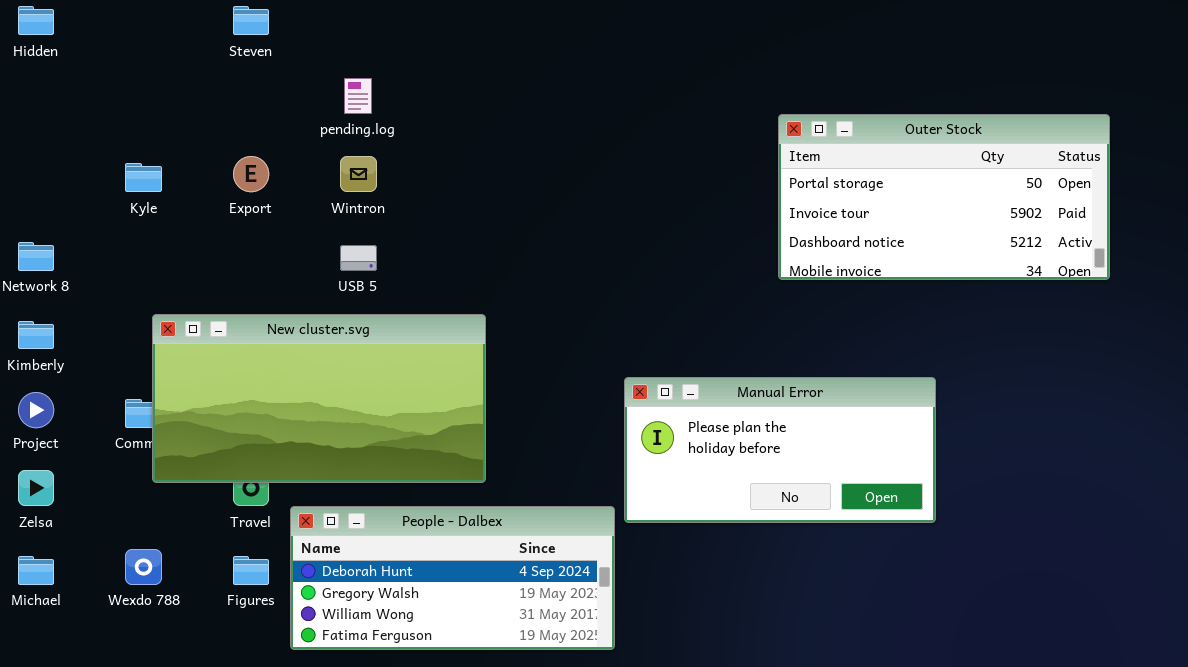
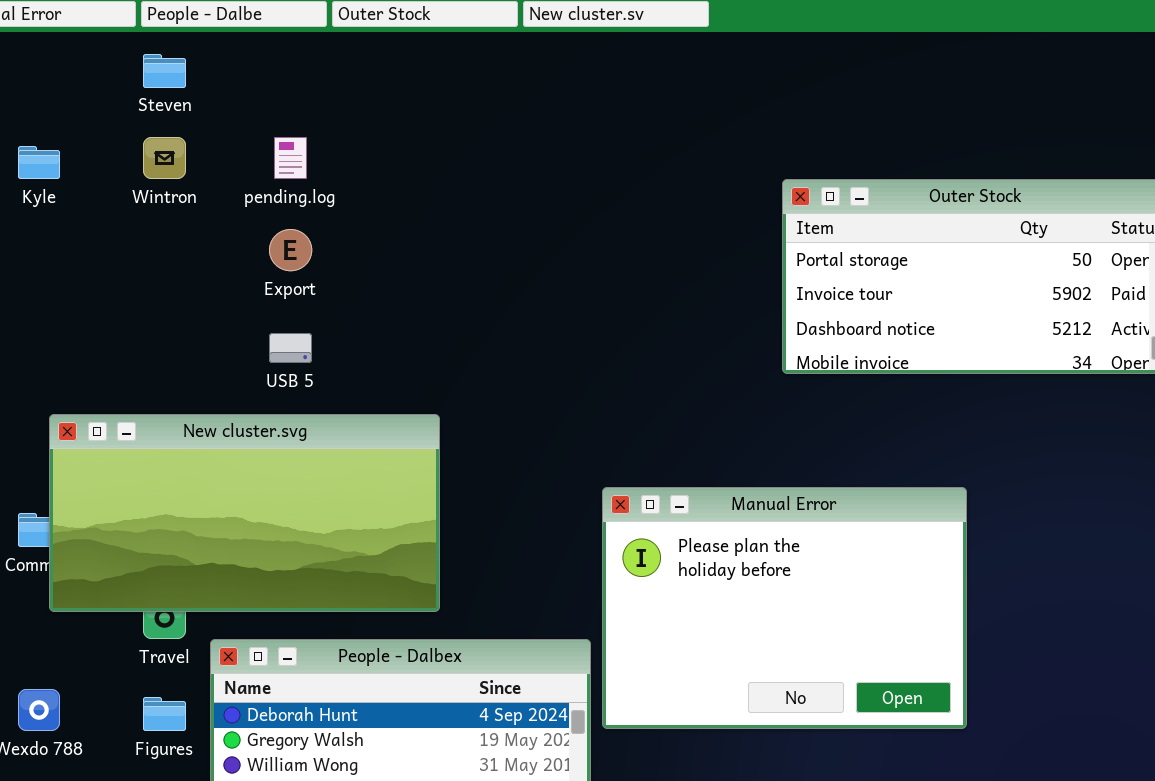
Export: [233,156,269,192] -> [269,229,312,271], moved
Wintron: [340,156,377,192] -> [143,137,186,179], moved
Kyle: [125,163,162,192] -> [18,146,60,179], moved
Manual Error: [624,377,936,523] -> [602,487,967,729], resized

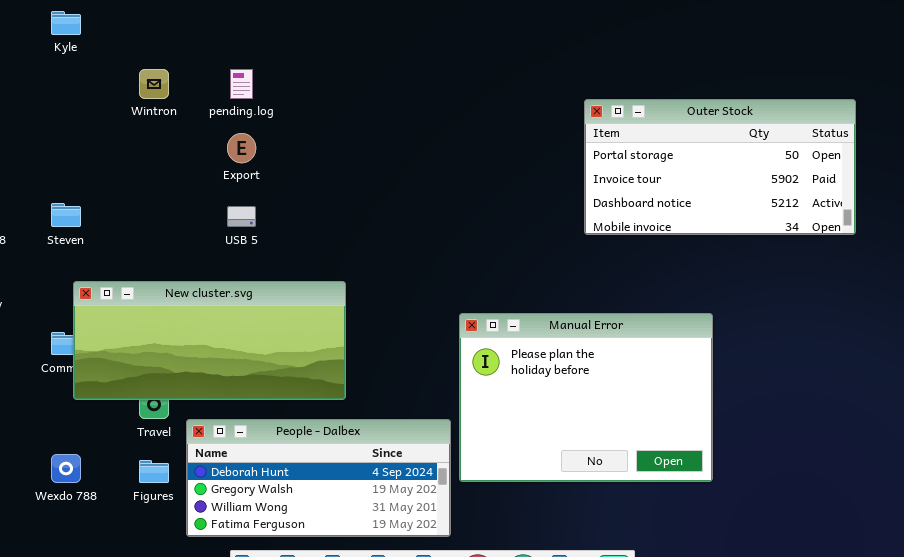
Steven: [143,54,186,88] -> [51,203,81,227], moved
Kyle: [18,146,60,179] -> [51,11,81,35], moved
New cluster.svg: [49,414,440,612] -> [73,281,346,400], resized

